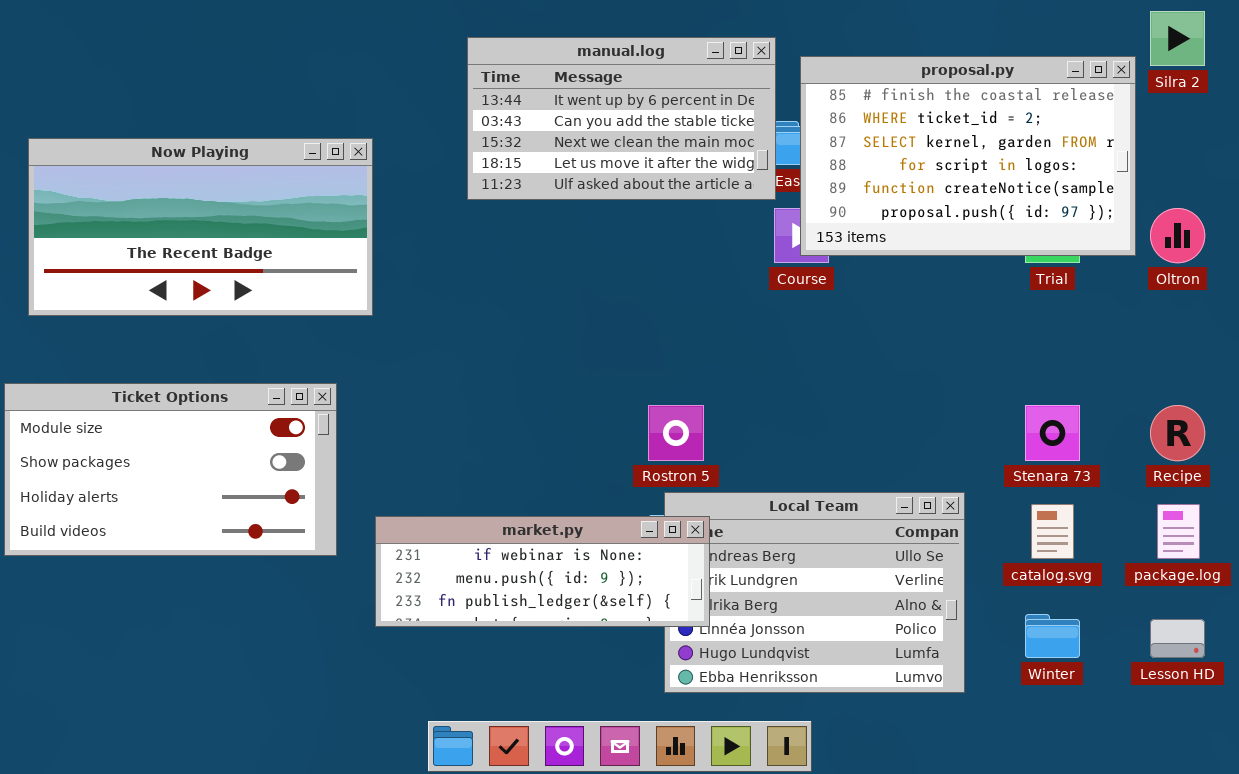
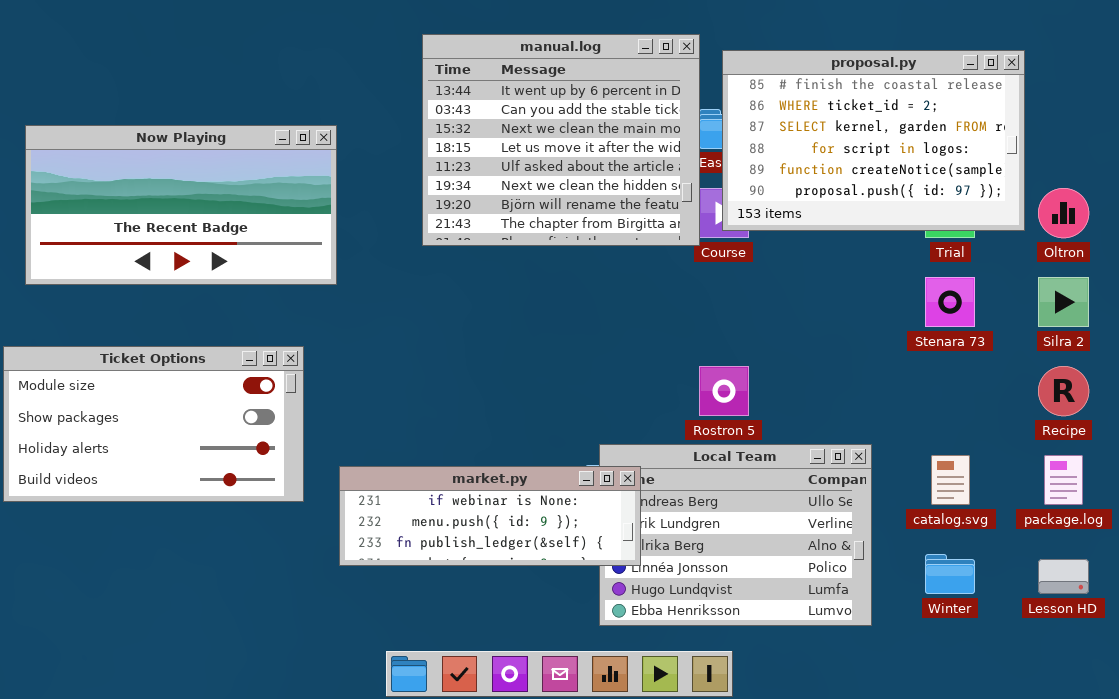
Silra 2: [1150,11,1205,66] -> [1038,277,1089,327], moved
manual.log: [467,37,776,200] -> [422,34,700,246], resized
Rostron 5: [648,405,704,461] -> [699,366,749,416], moved
Stenara 73: [1025,405,1080,461] -> [925,277,975,327], moved

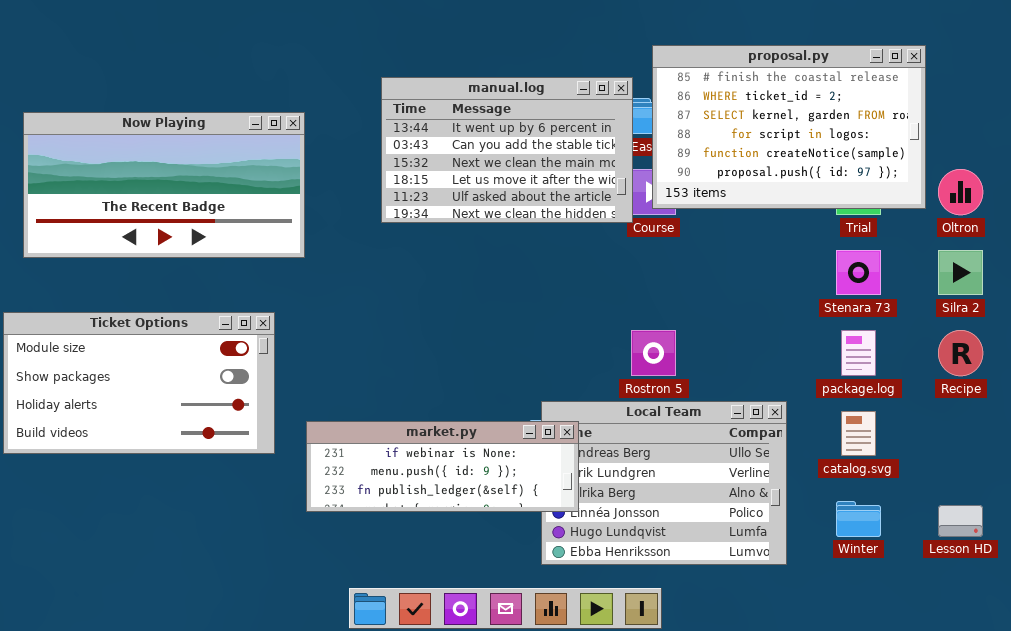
manual.log: [422,34,700,246] -> [381,77,633,223], resized
package.log: [1044,455,1083,505] -> [841,330,876,376], moved

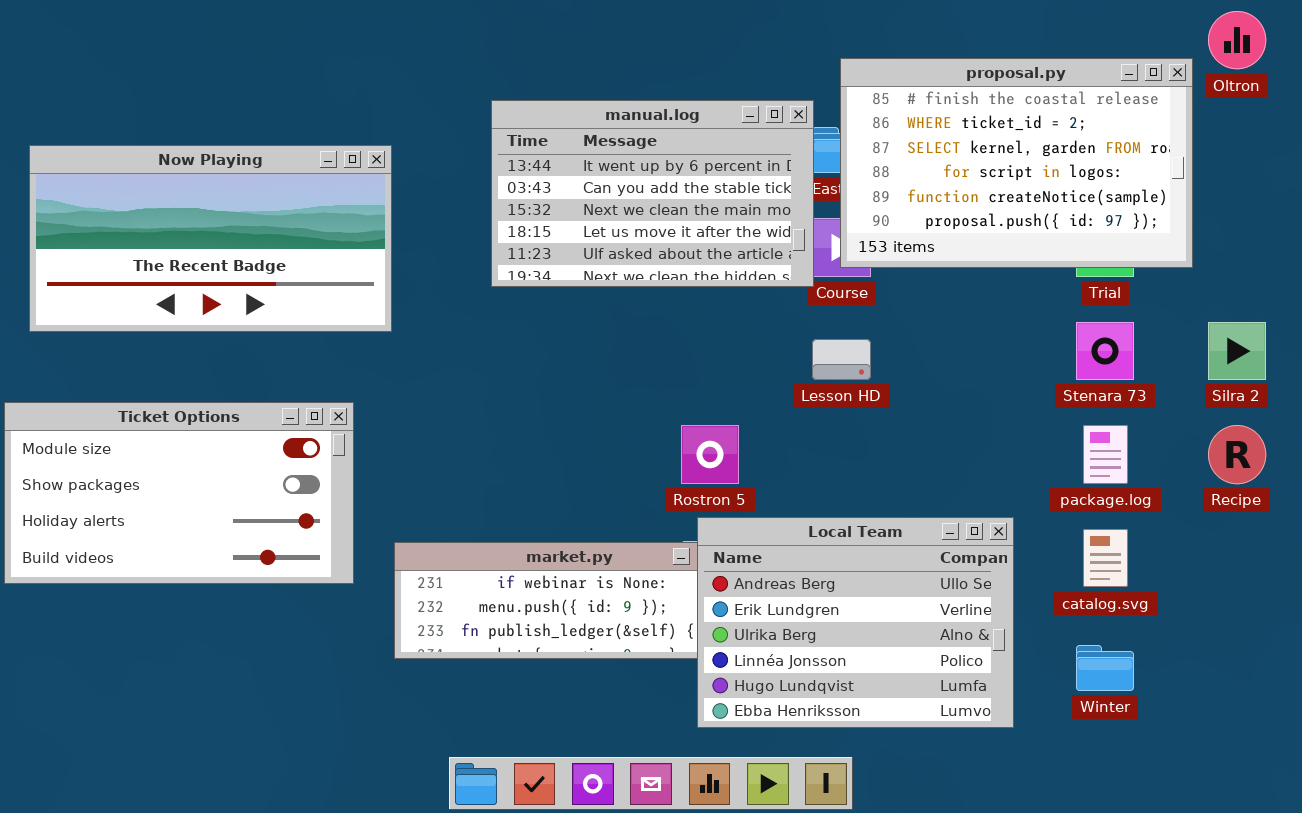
Oltron: [938,169,983,215] -> [1208,11,1266,69], moved
Rostron 5: [631,330,676,376] -> [681,425,739,484], moved
Local Team: [541,401,787,565] -> [697,517,1014,728], raised
Lesson HD: [938,505,983,537] -> [812,339,871,380], moved

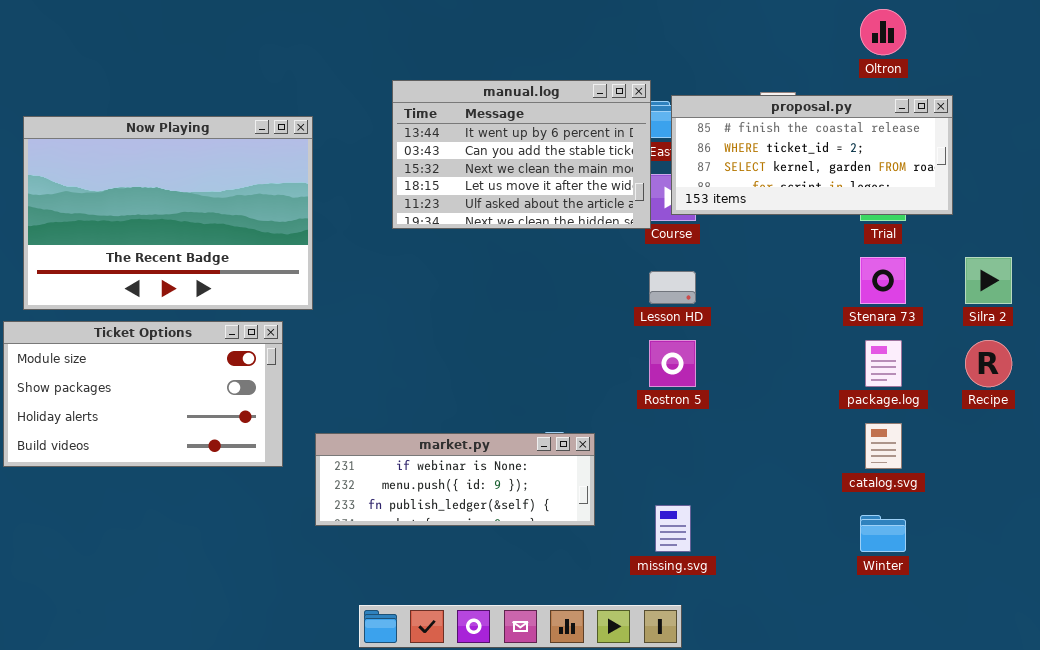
Oltron: [1208,11,1266,69] -> [860,9,906,55], moved
proposal.py: [840,58,1193,268] -> [671,95,953,215], resized
Now Playing: [29,145,392,332] -> [23,116,313,310], resized
Rostron 5: [681,425,739,484] -> [649,340,696,387], moved
Local Team: [697,517,1014,728] -> none, closed

